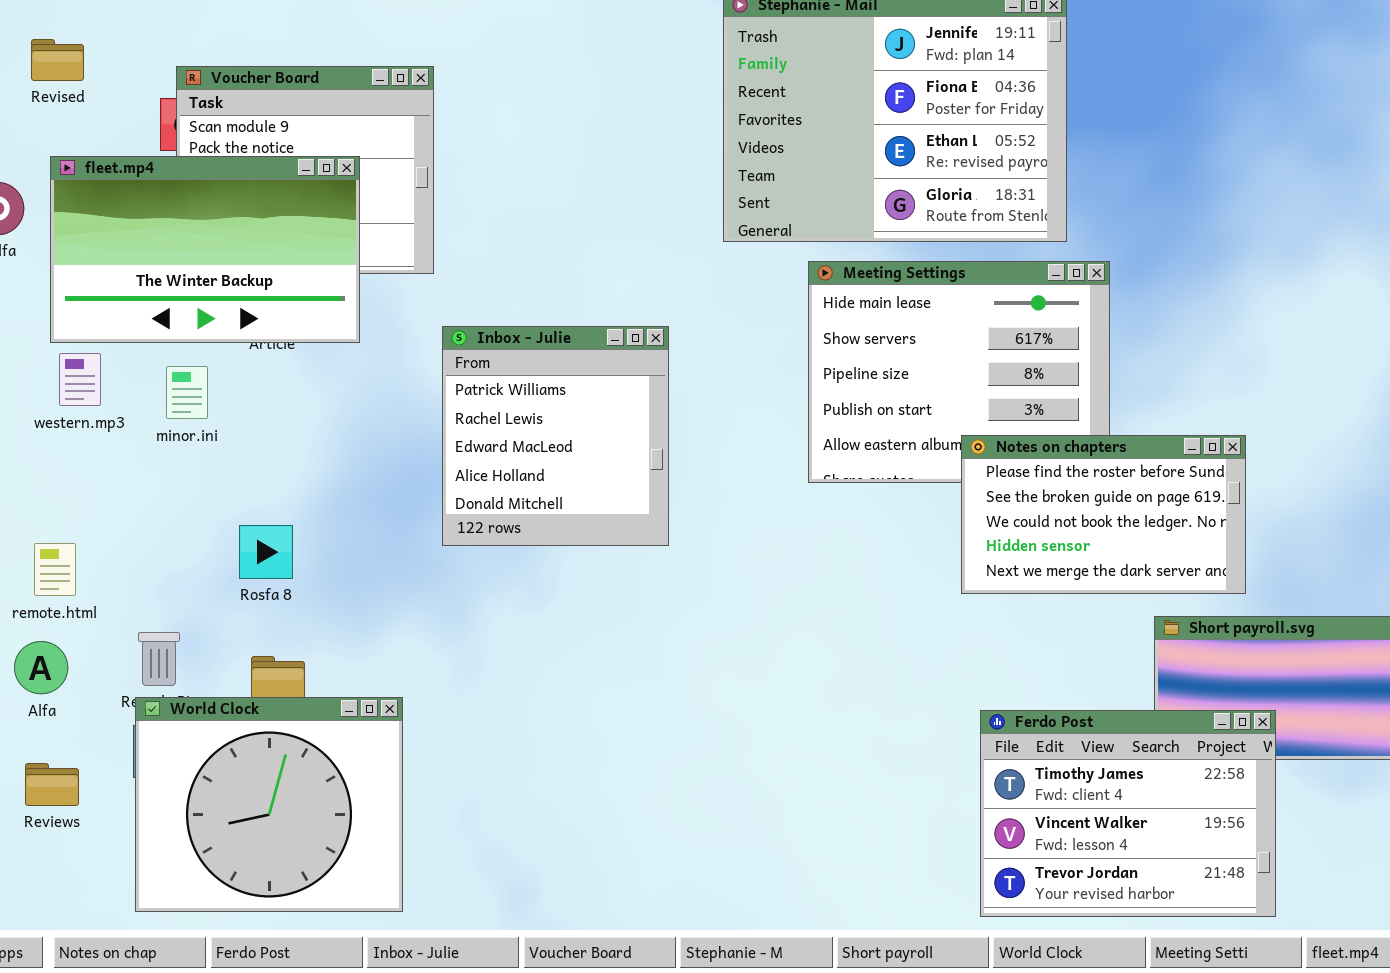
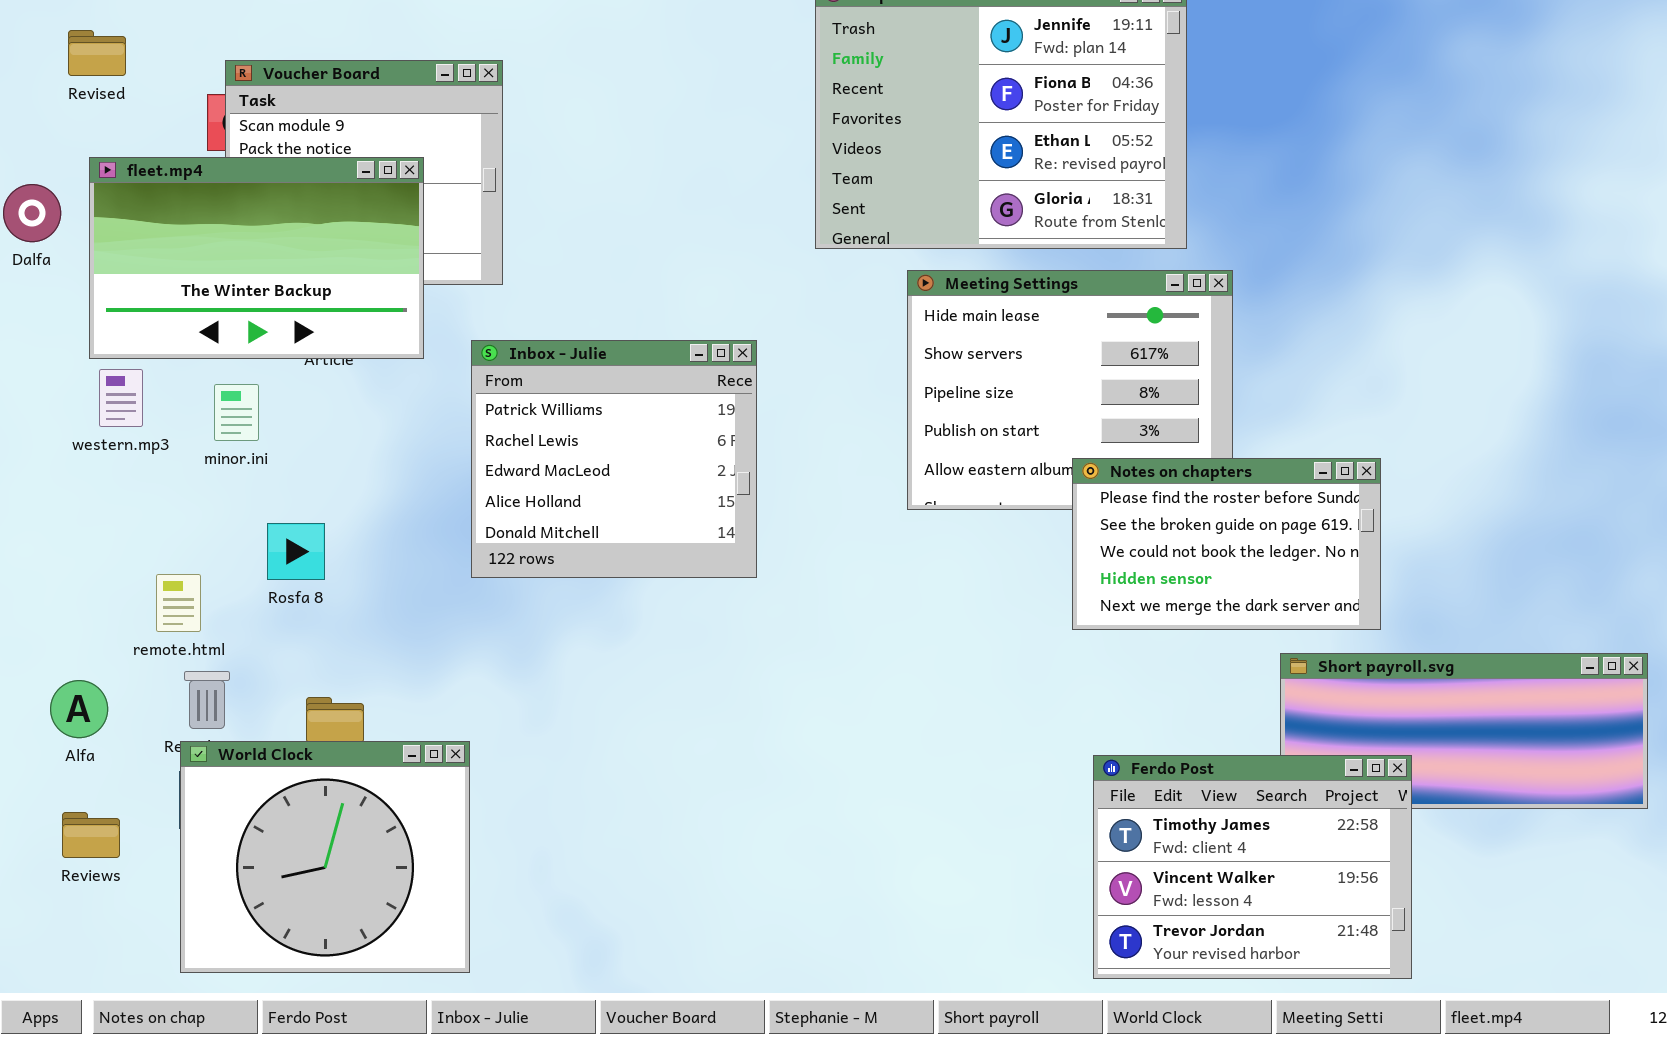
Inbox - Julie: [442,326,669,546] -> [471,340,757,578], resized
Rosfa 8: [239,525,293,579] -> [267,523,325,580], moved
remote.html: [34,543,76,596] -> [156,574,201,632], moved

